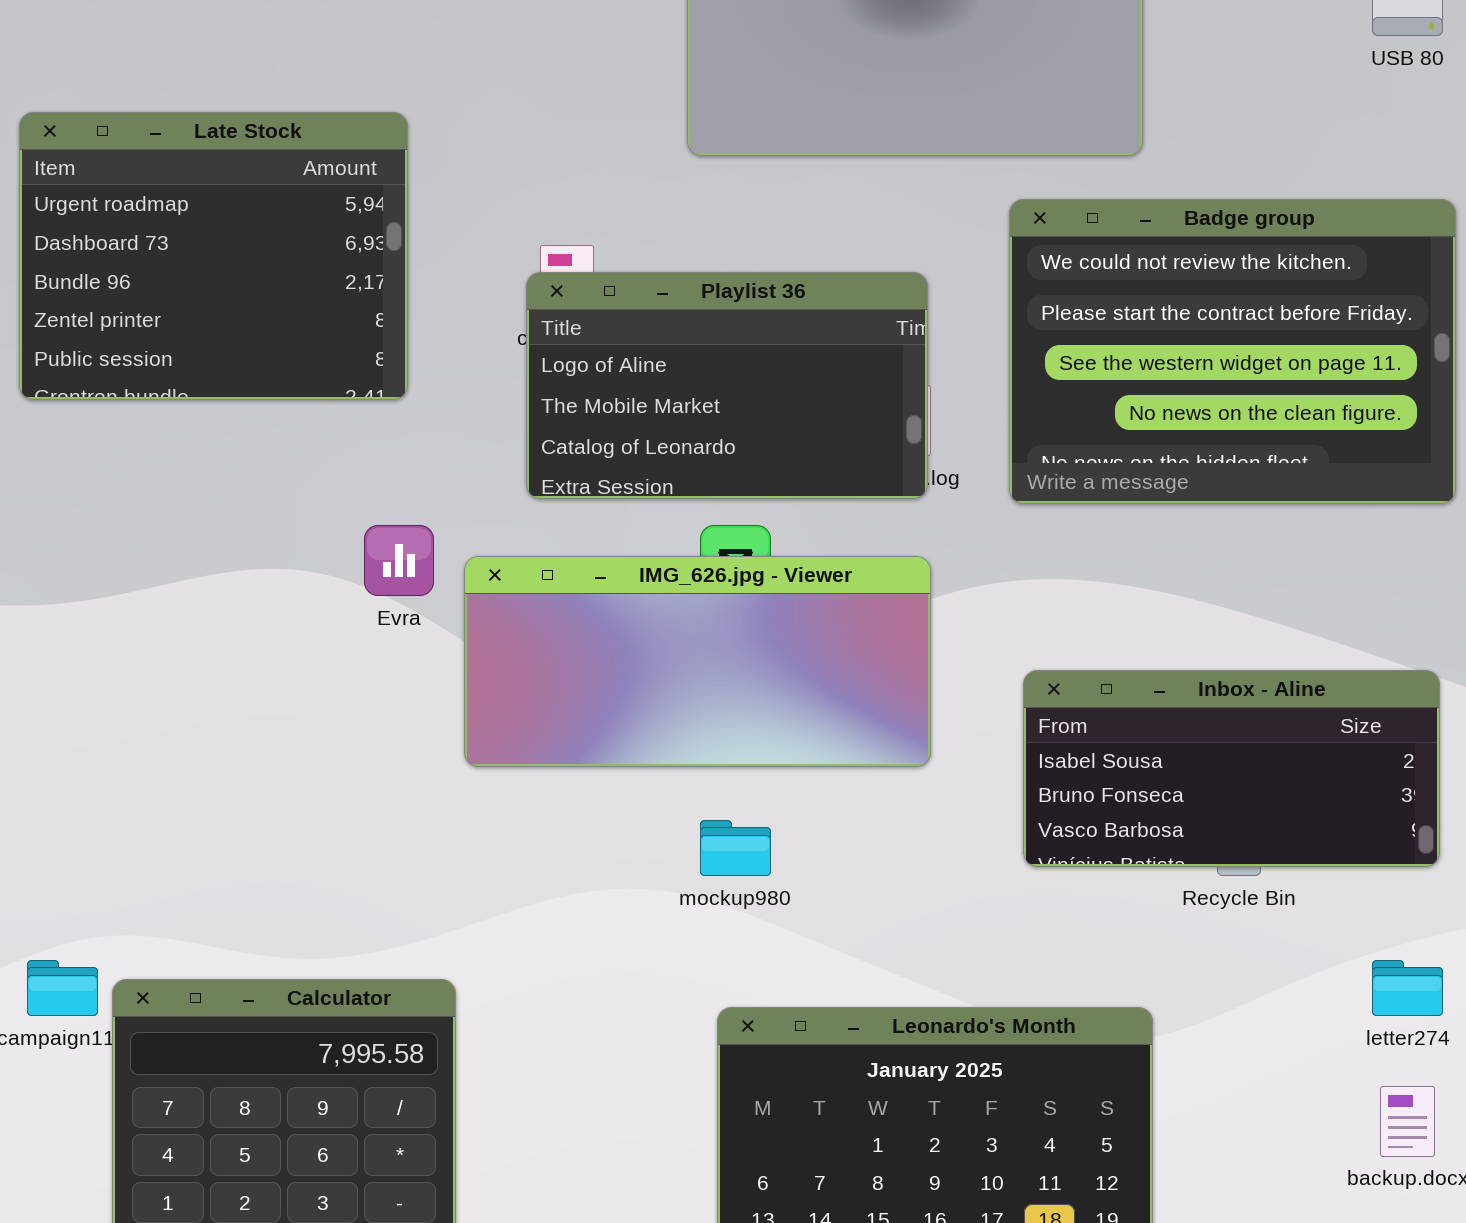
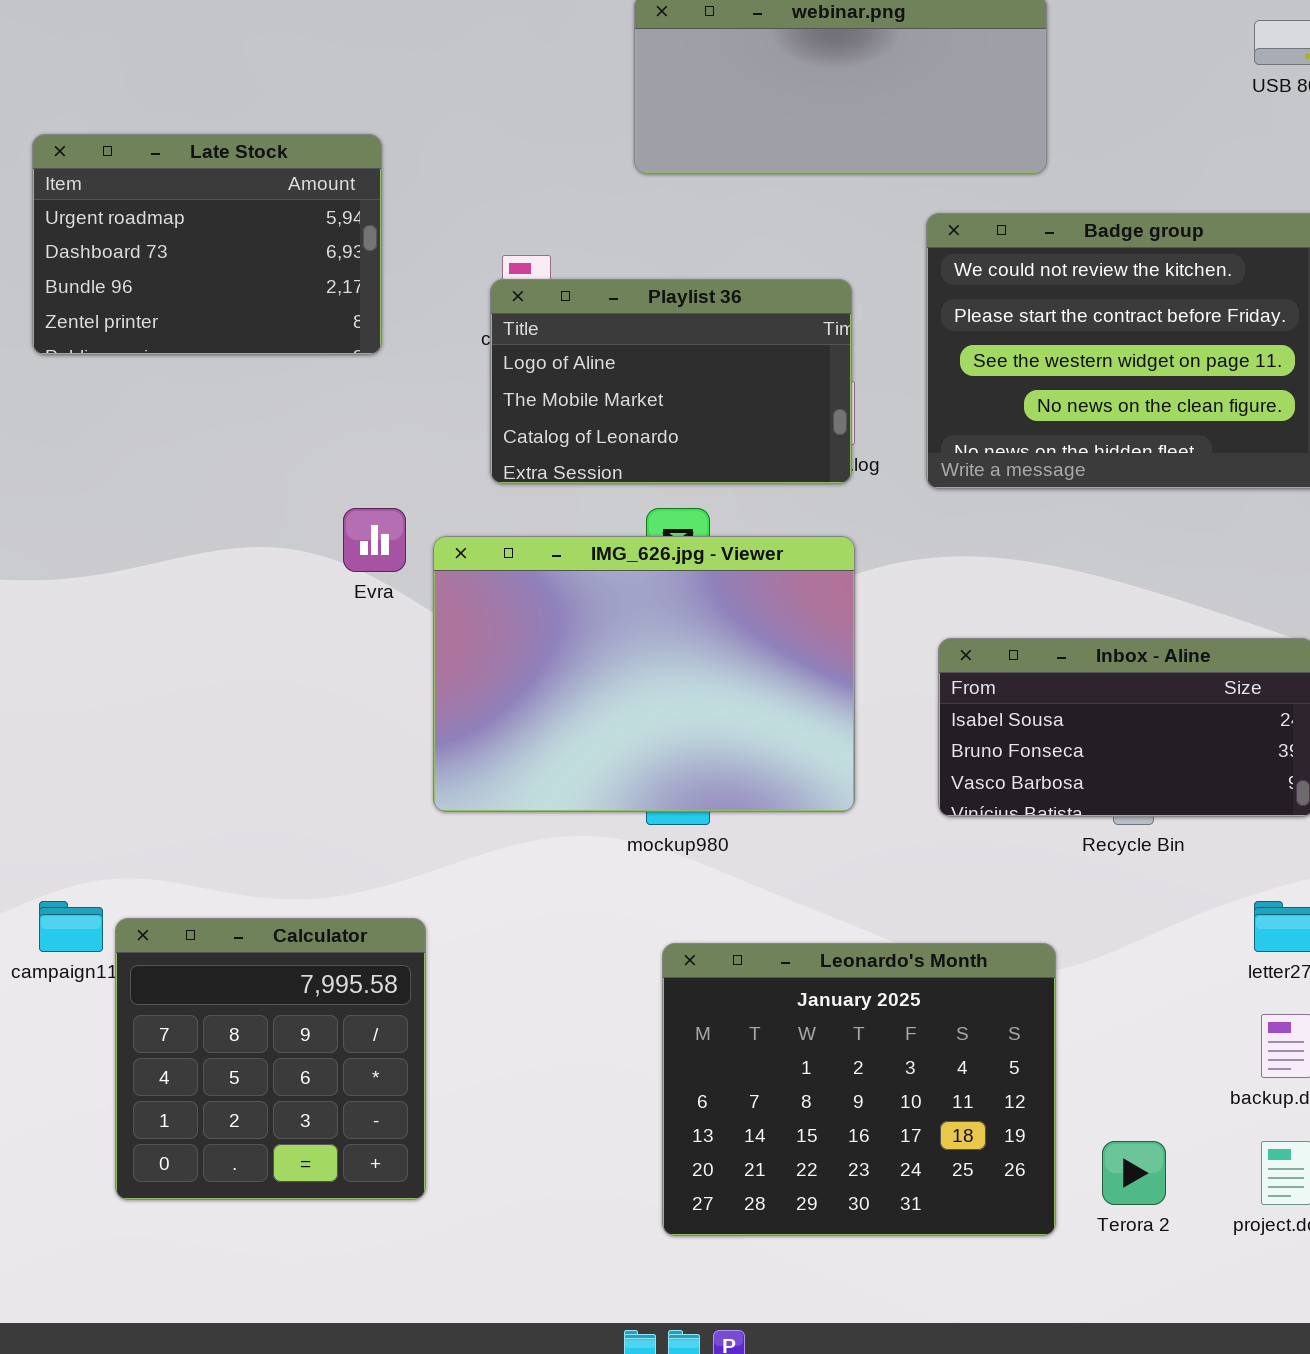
Late Stock: [19,112,408,400] -> [32,134,382,355], resized
IMG_626.jpg - Viewer: [464,556,931,767] -> [433,536,855,812], resized

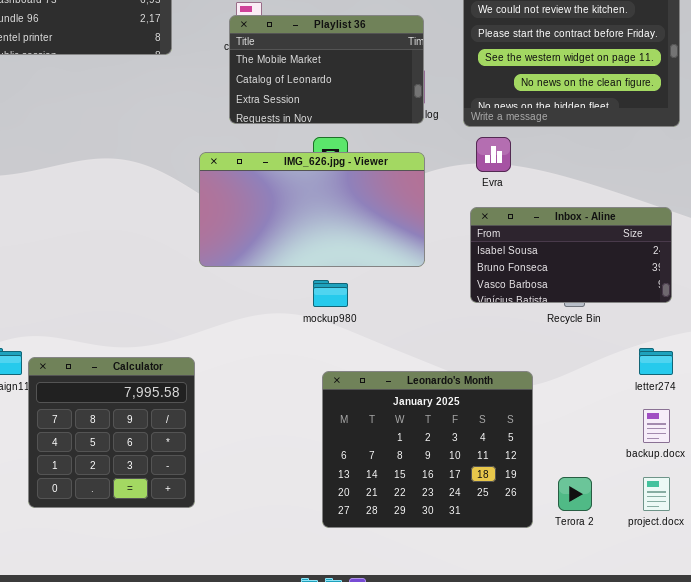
Playlist 36: [490,279,852,484] -> [229,15,424,124], scrolled down 1 row
Evra: [343,508,406,572] -> [476,137,511,172], moved
IMG_626.jpg - Viewer: [433,536,855,812] -> [199,152,425,267], resized

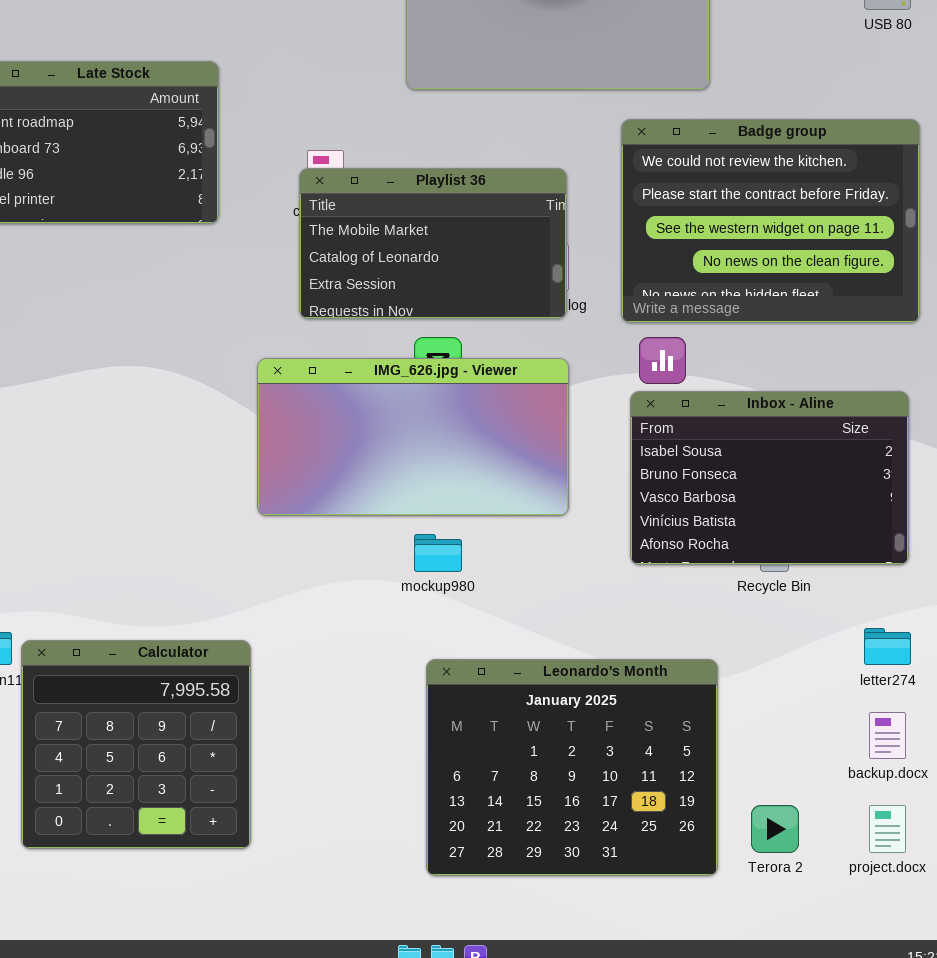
Inbox - Aline: [470,207,672,303] -> [630,391,909,565], resized

